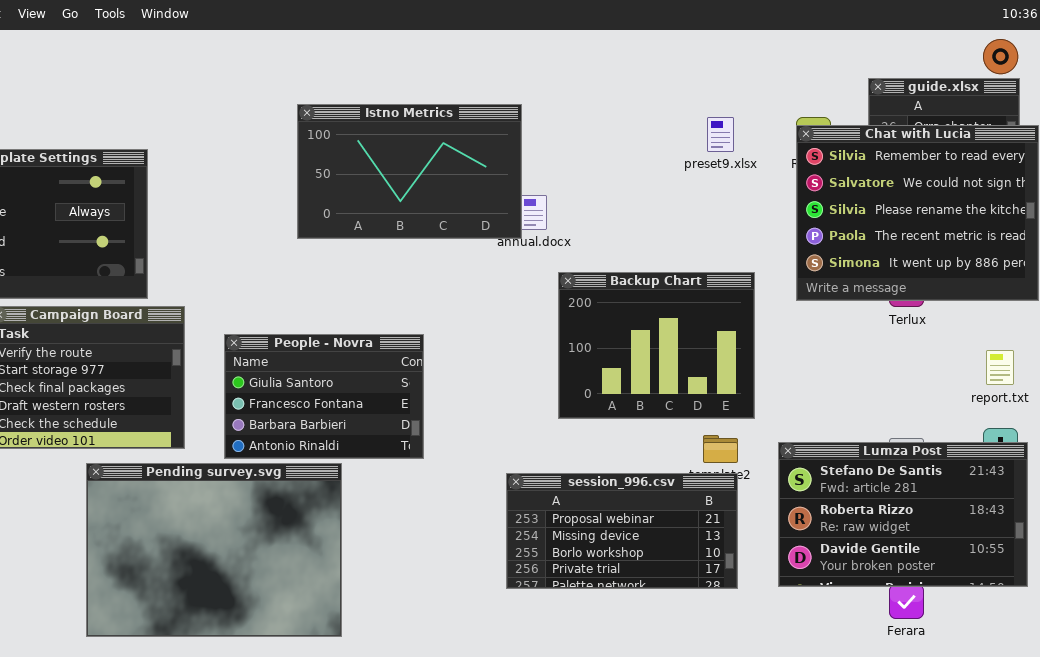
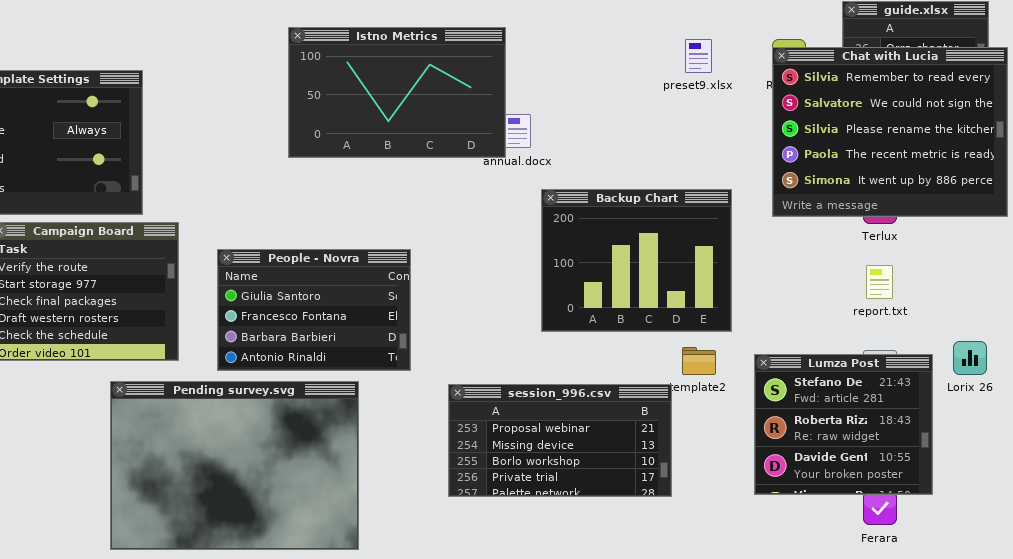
report.txt: [986,350,1014,385] -> [866,265,893,299], moved
Lumza Post: [778,442,1028,587] -> [754,354,933,495], resized
Pending survey.svg: [86,463,342,637] -> [110,381,359,550], moved
session_996.csv: [506,473,738,589] -> [448,384,672,497], moved

